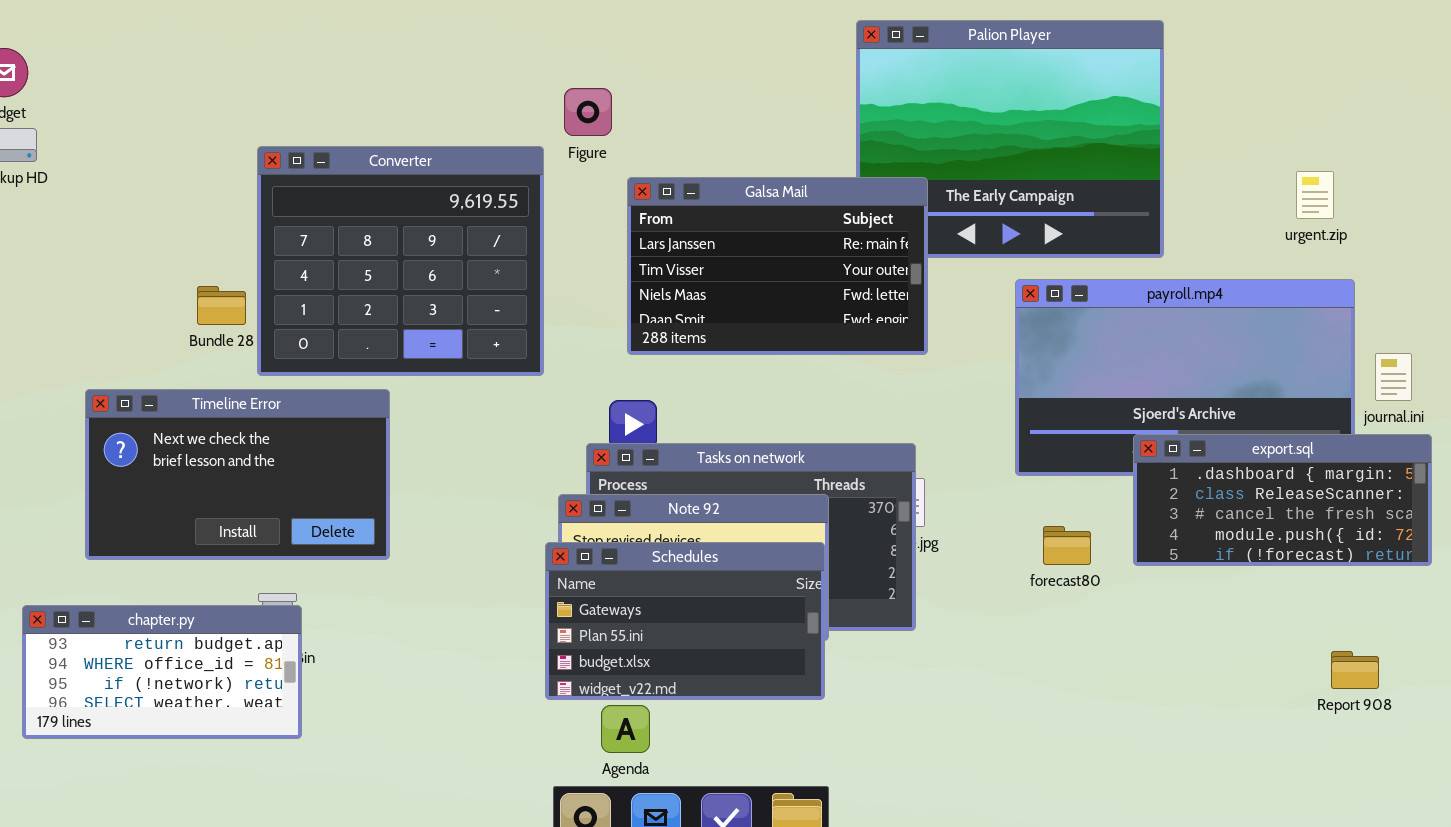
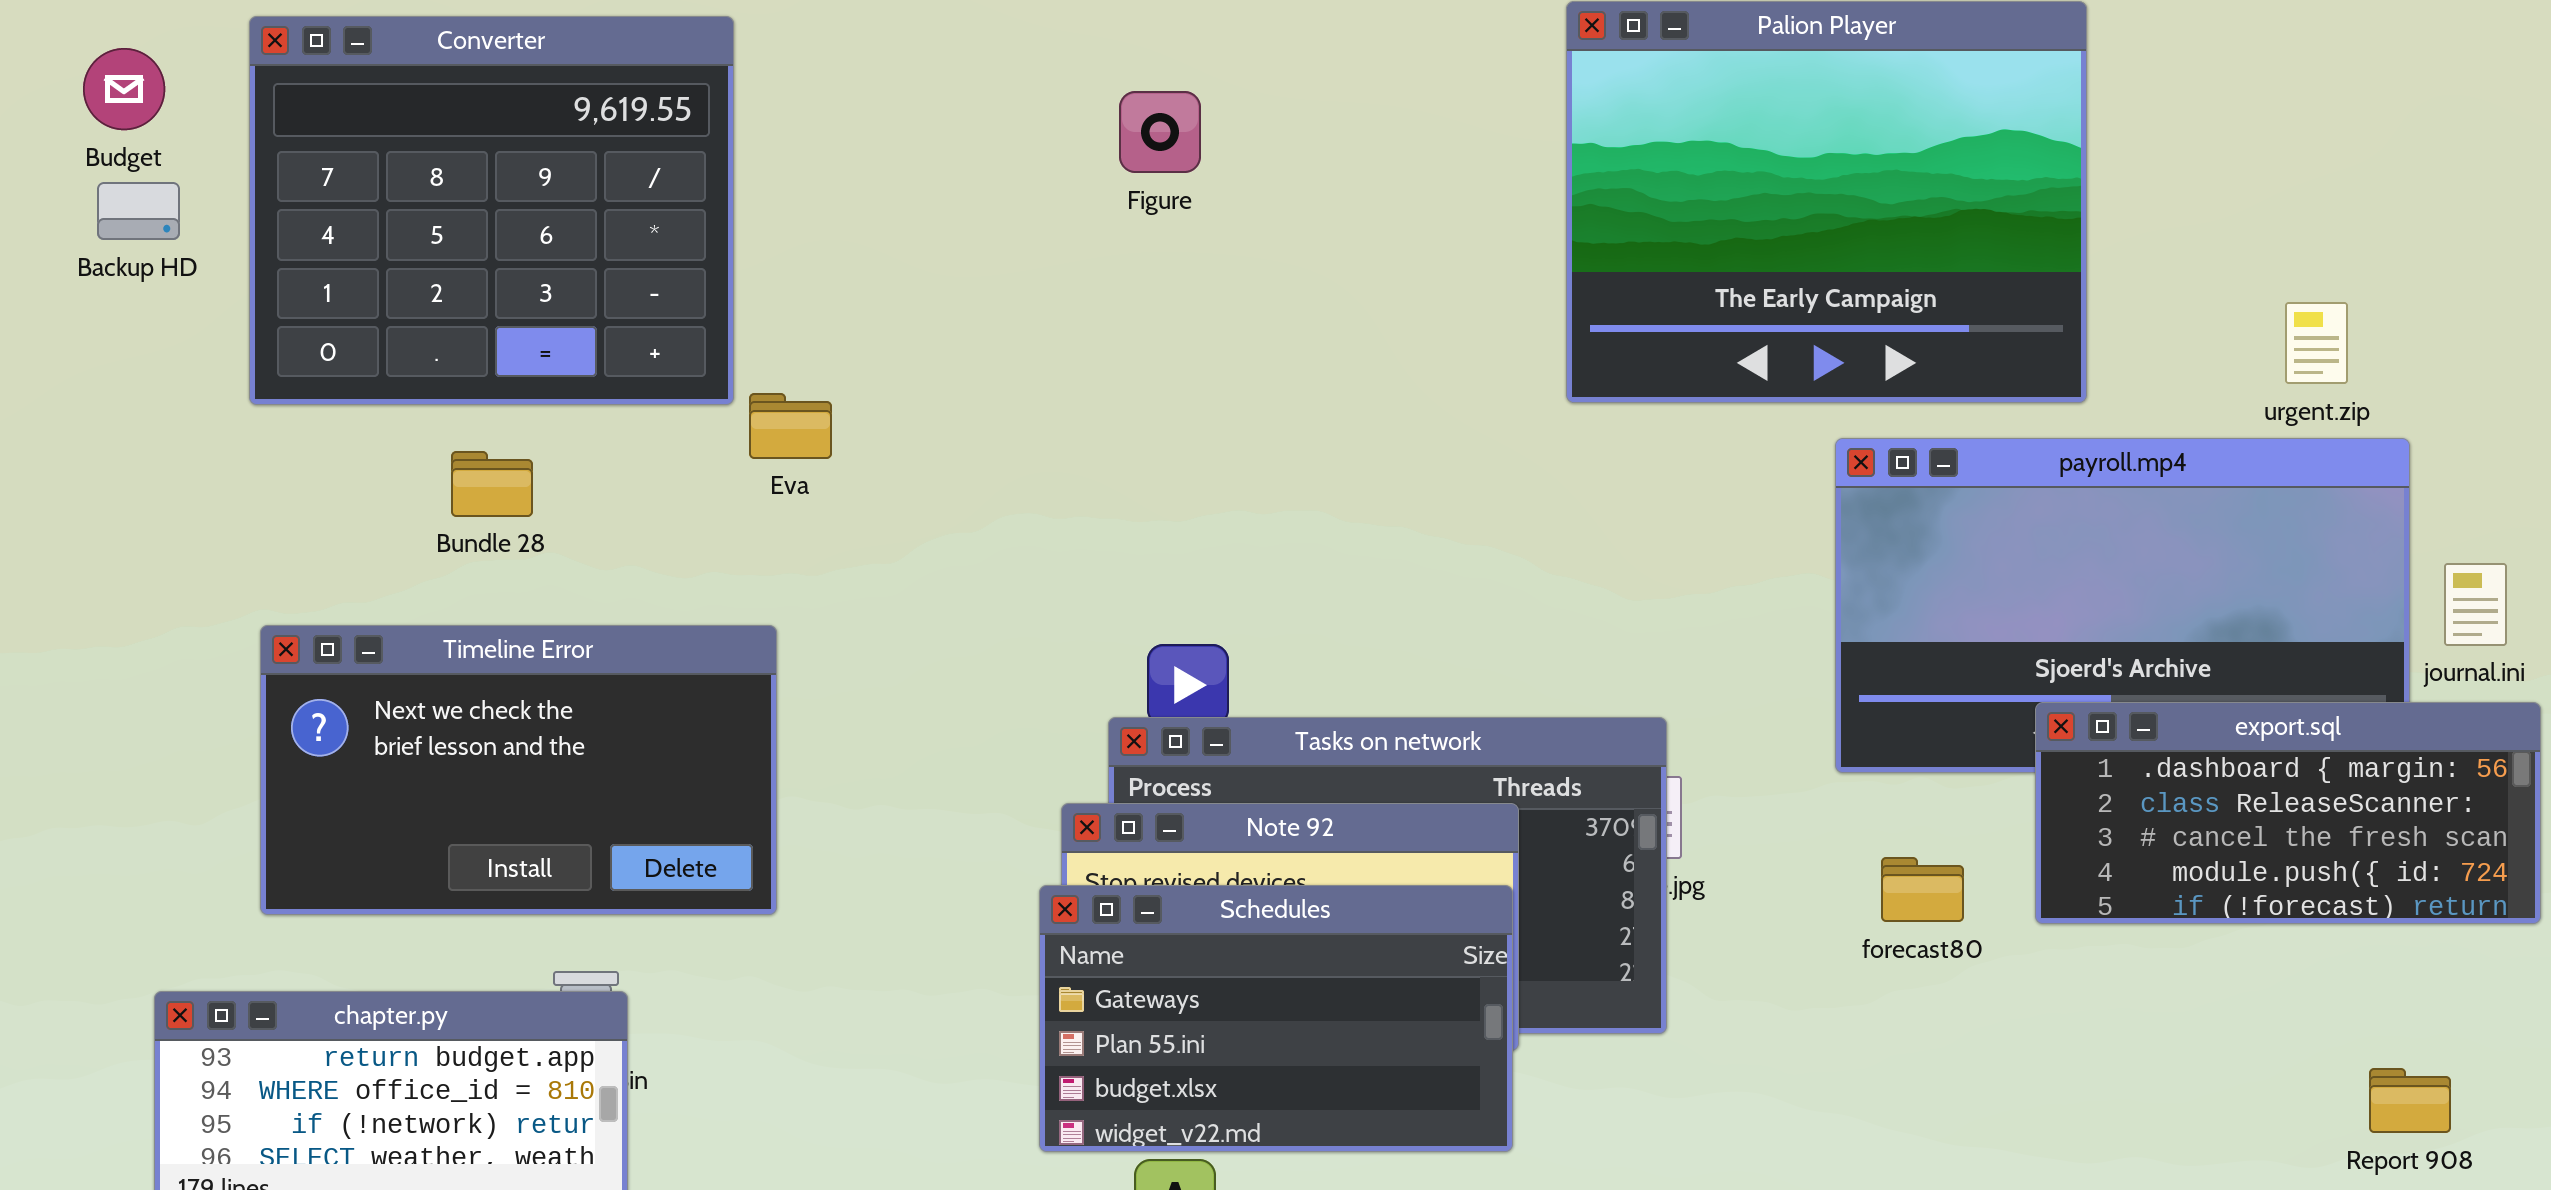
Figure: [564,88,612,136] -> [1119,91,1201,173], moved
Converter: [257,146,544,376] -> [249,16,734,405], moved
urgent.zip: [1296,171,1334,219] -> [2285,302,2348,384], moved
Galsa Mail: [627,177,928,355] -> none, closed

